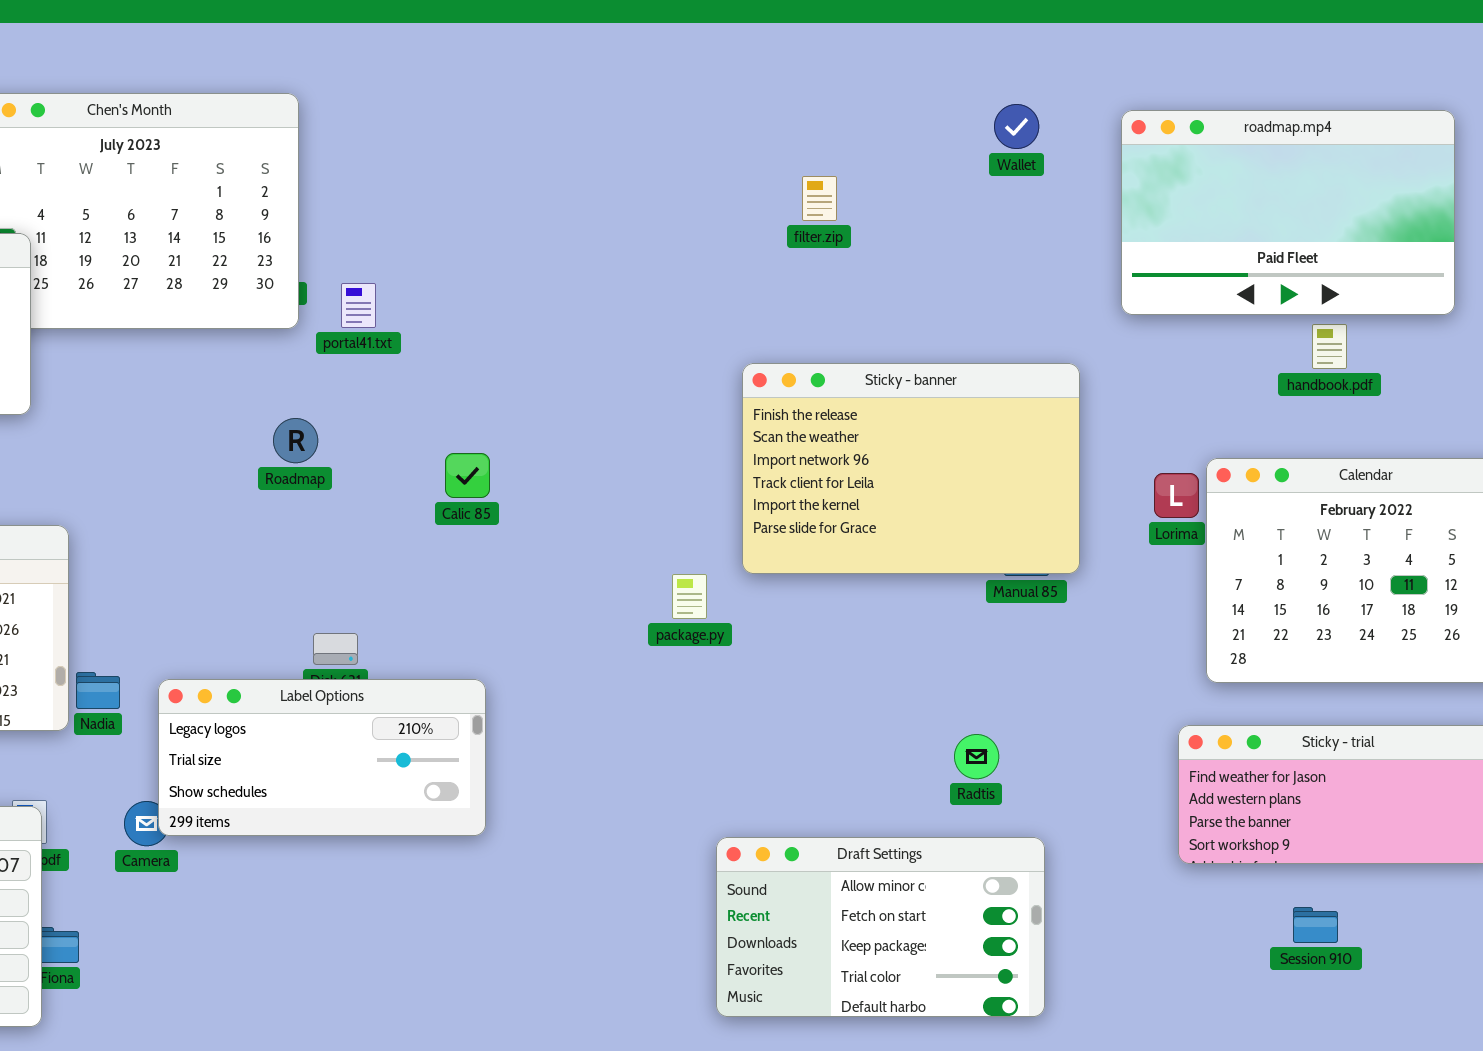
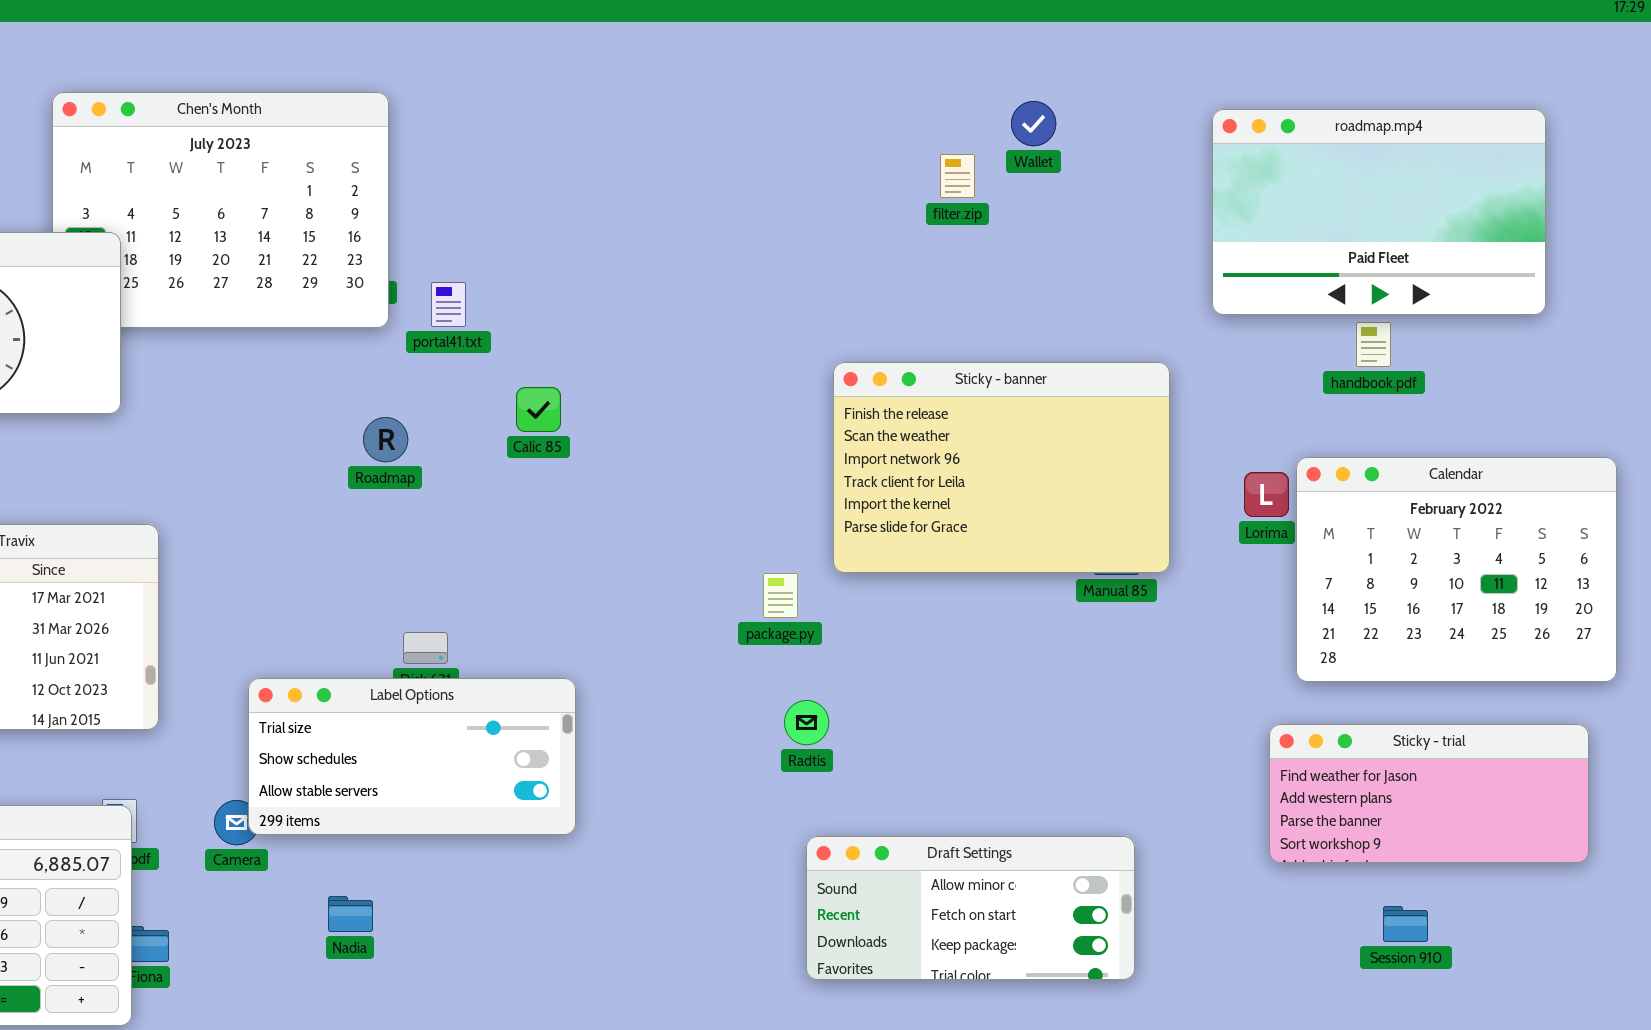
Wallet: [994,104,1039,149] -> [1011,101,1056,146], moved
filter.zip: [802,176,837,221] -> [940,154,975,198], moved
handbook.pdf: [1312,324,1347,369] -> [1356,322,1391,367], moved
Calic 85: [445,453,490,498] -> [516,387,561,432], moved
Nadia: [76,672,120,709] -> [328,896,373,932], moved
Label Options: [158,679,486,836] -> [248,678,576,835], scrolled down 1 row
Radtis: [954,734,999,779] -> [784,700,829,745], moved
Draft Settings: [716,837,1045,1017] -> [806,836,1135,980], resized

